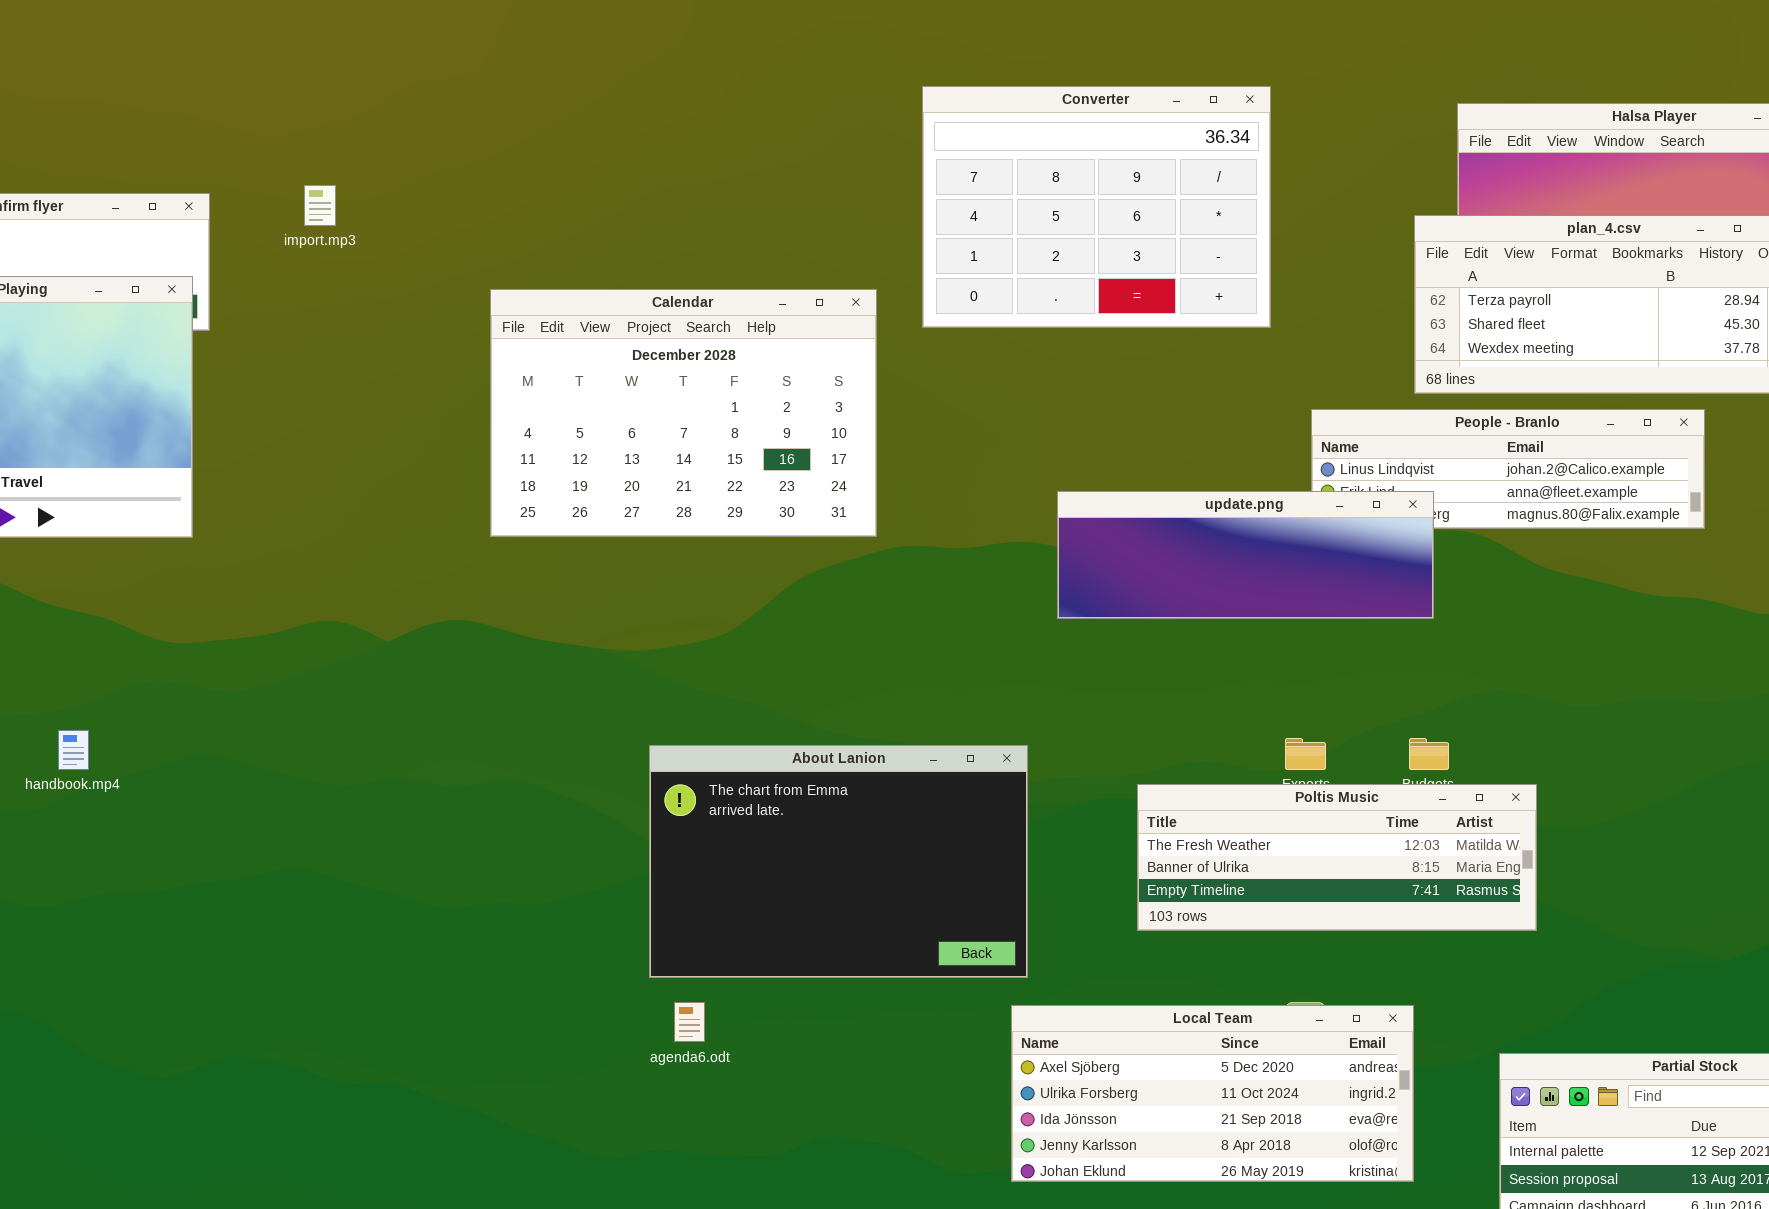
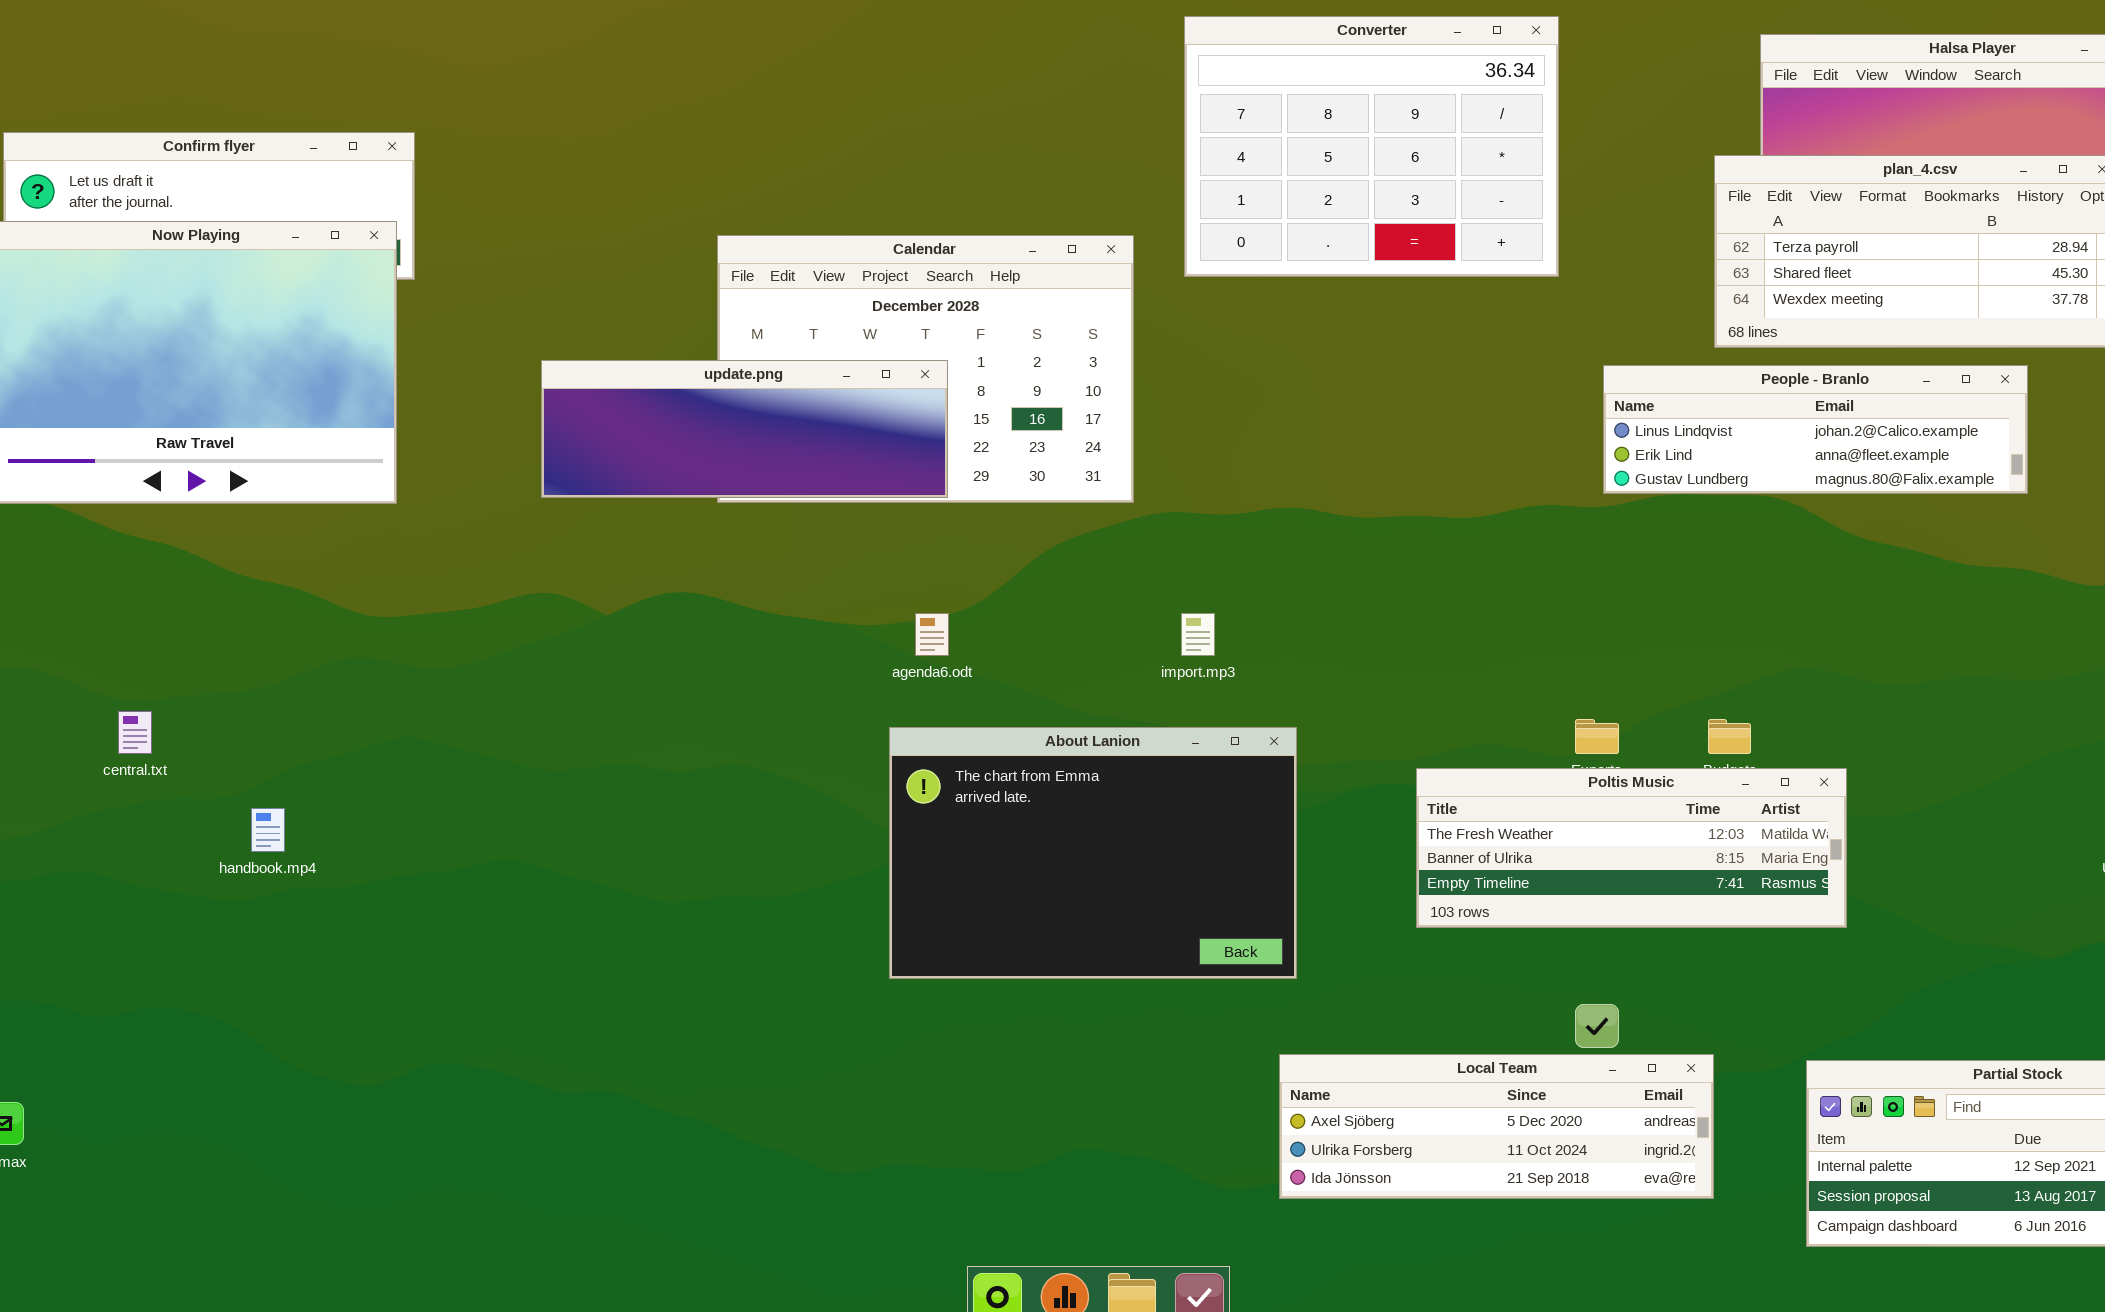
import.mp3: [304,185,336,226] -> [1181,613,1215,656], moved
update.png: [1057,491,1434,619] -> [541,360,948,498], moved
handbook.mp4: [58,730,89,770] -> [251,808,285,852], moved
agenda6.odt: [674,1002,705,1042] -> [915,613,949,656], moved
Local Team: [1011,1005,1414,1182] -> [1279,1054,1714,1199], resized

